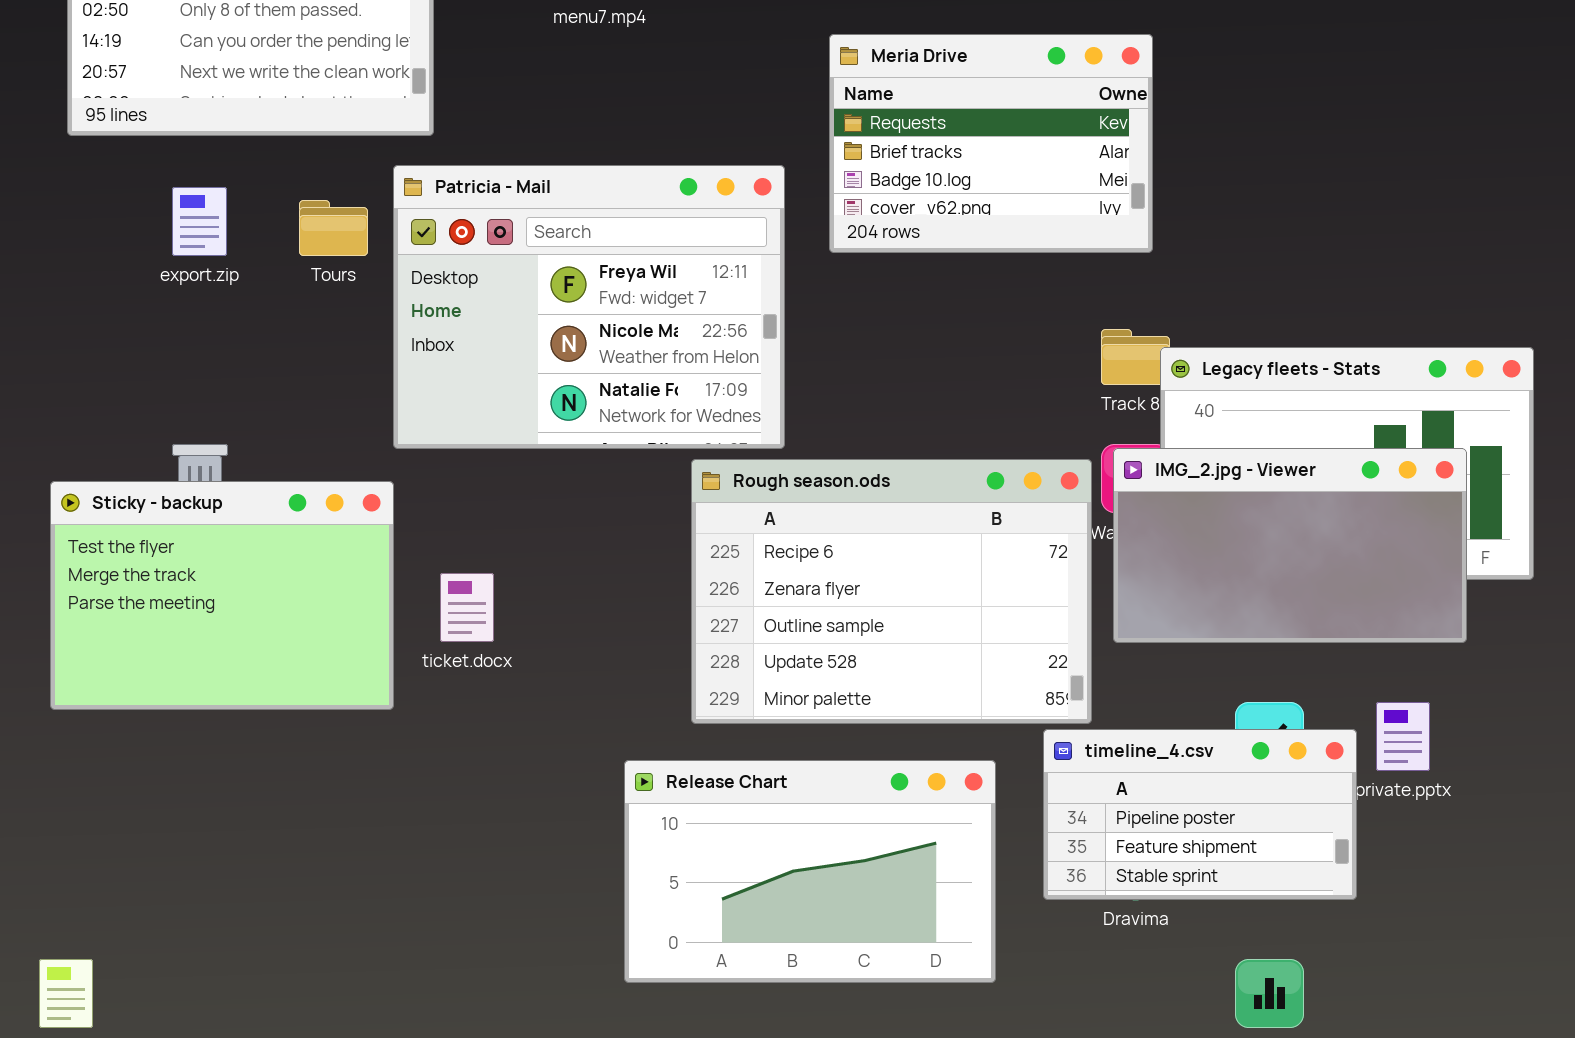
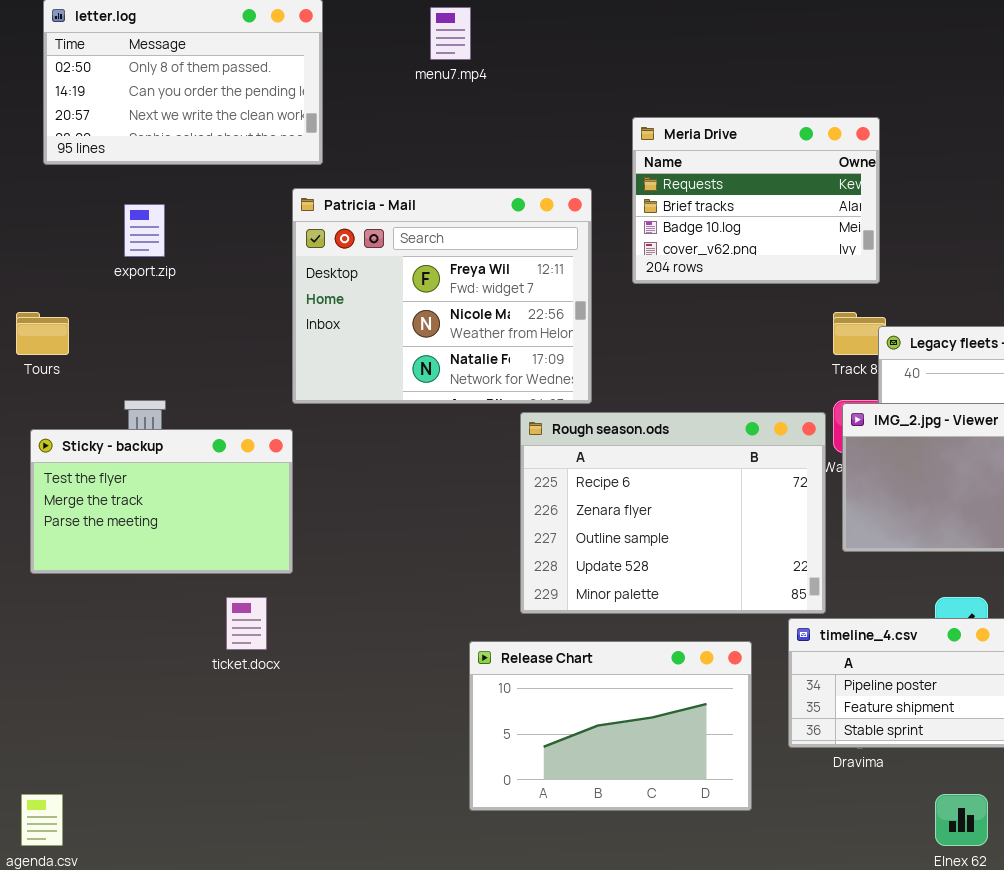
Meria Drive: [829,34,1153,253] -> [632,117,880,284], moved
Tours: [299,200,368,256] -> [16,312,69,355], moved
Sticky - backup: [50,481,394,710] -> [30,429,293,574], resized
ticket.docx: [440,573,494,642] -> [226,597,267,650], moved

